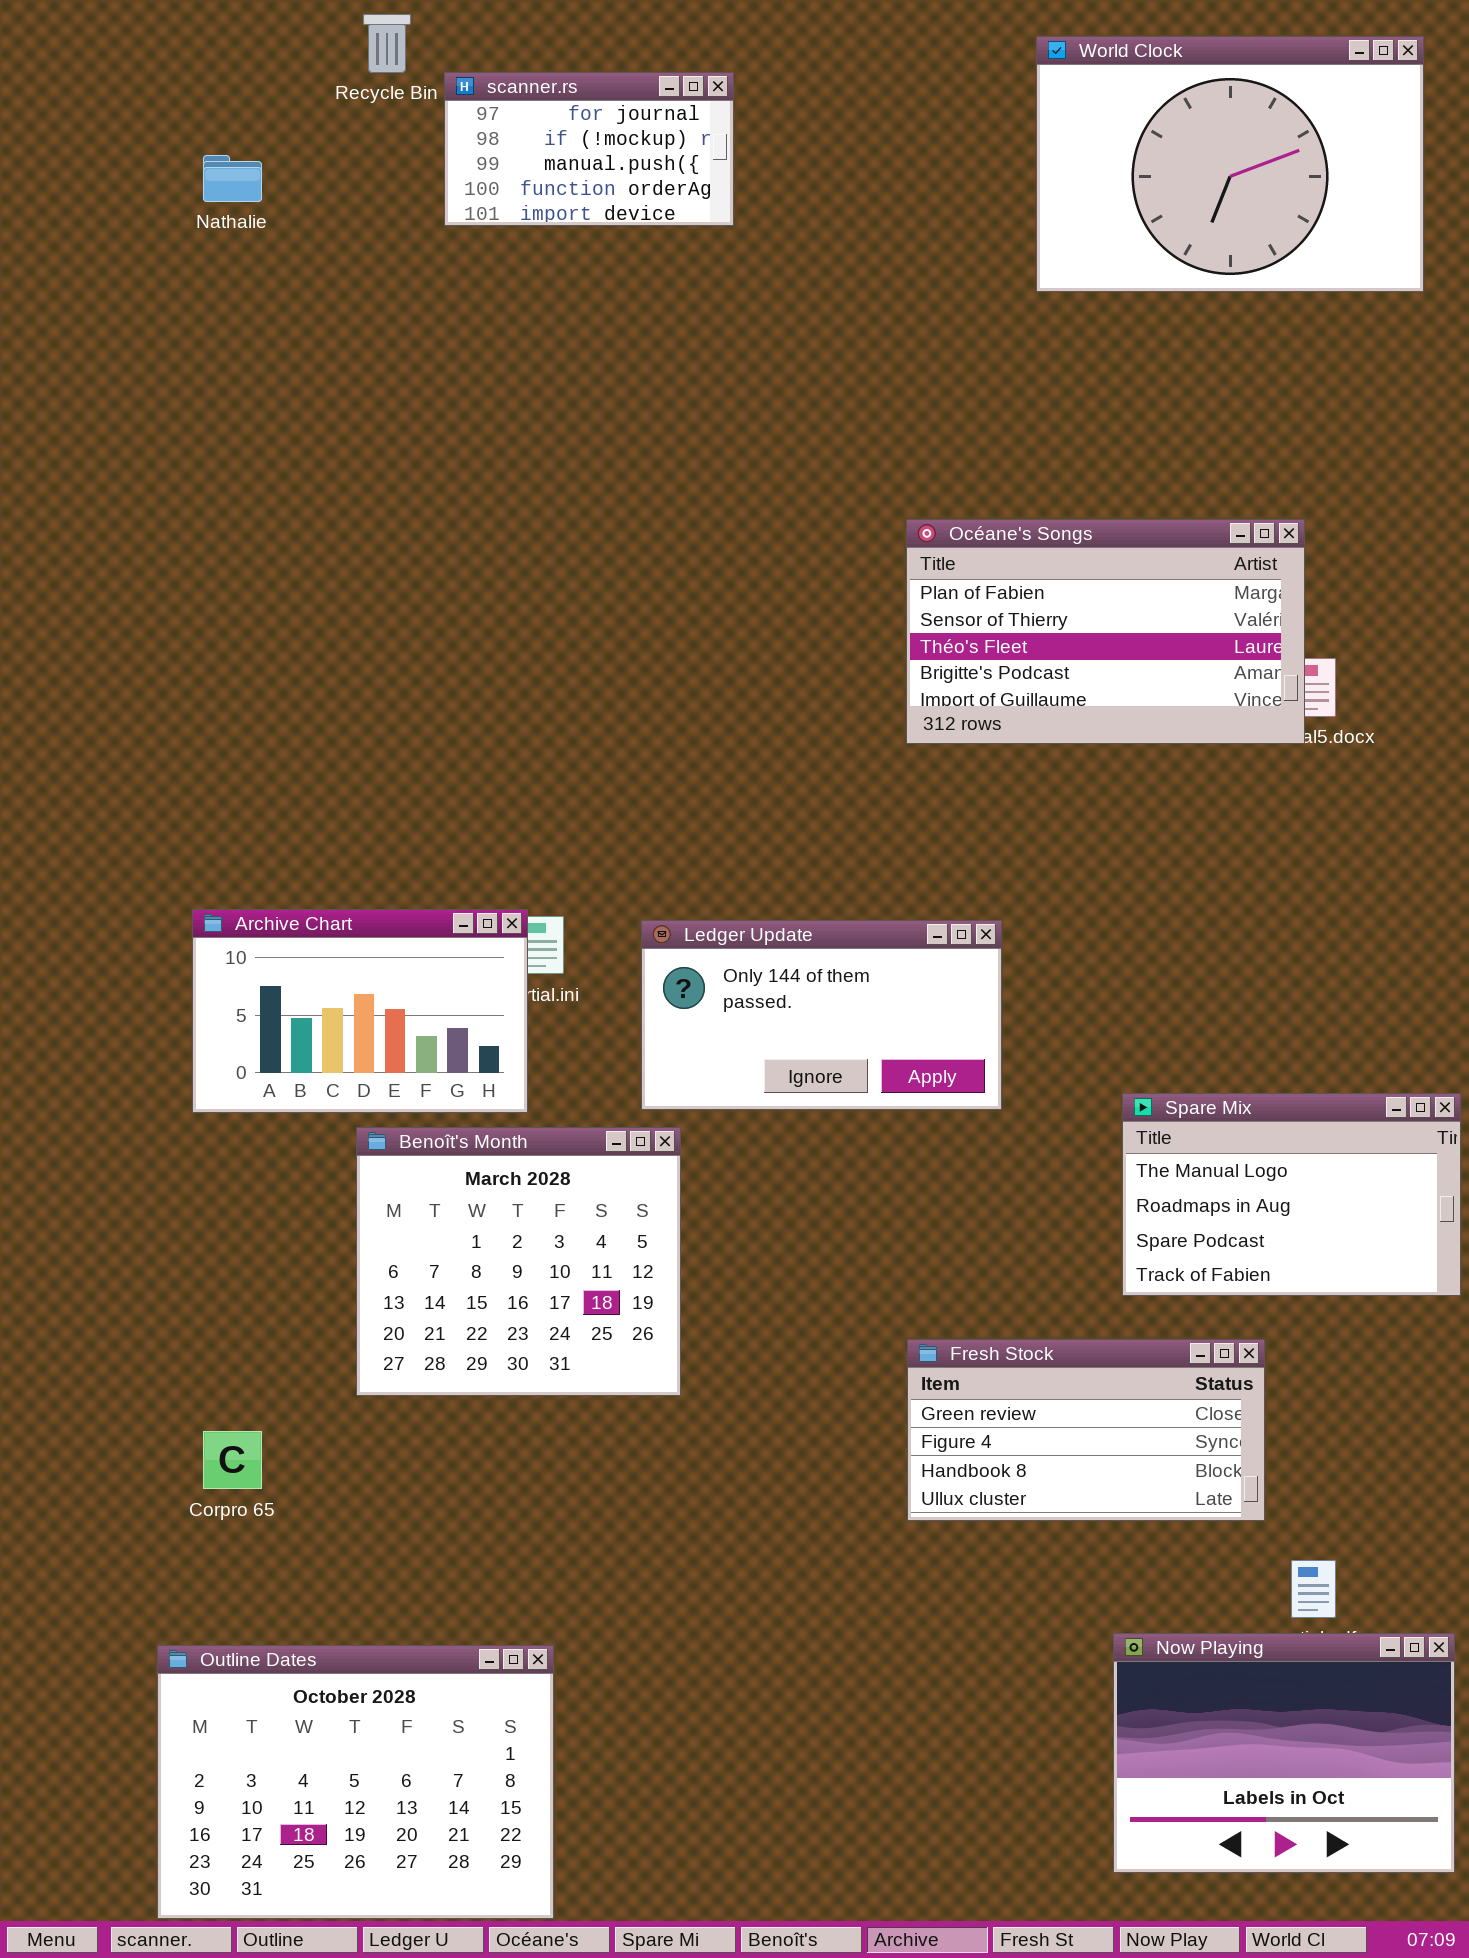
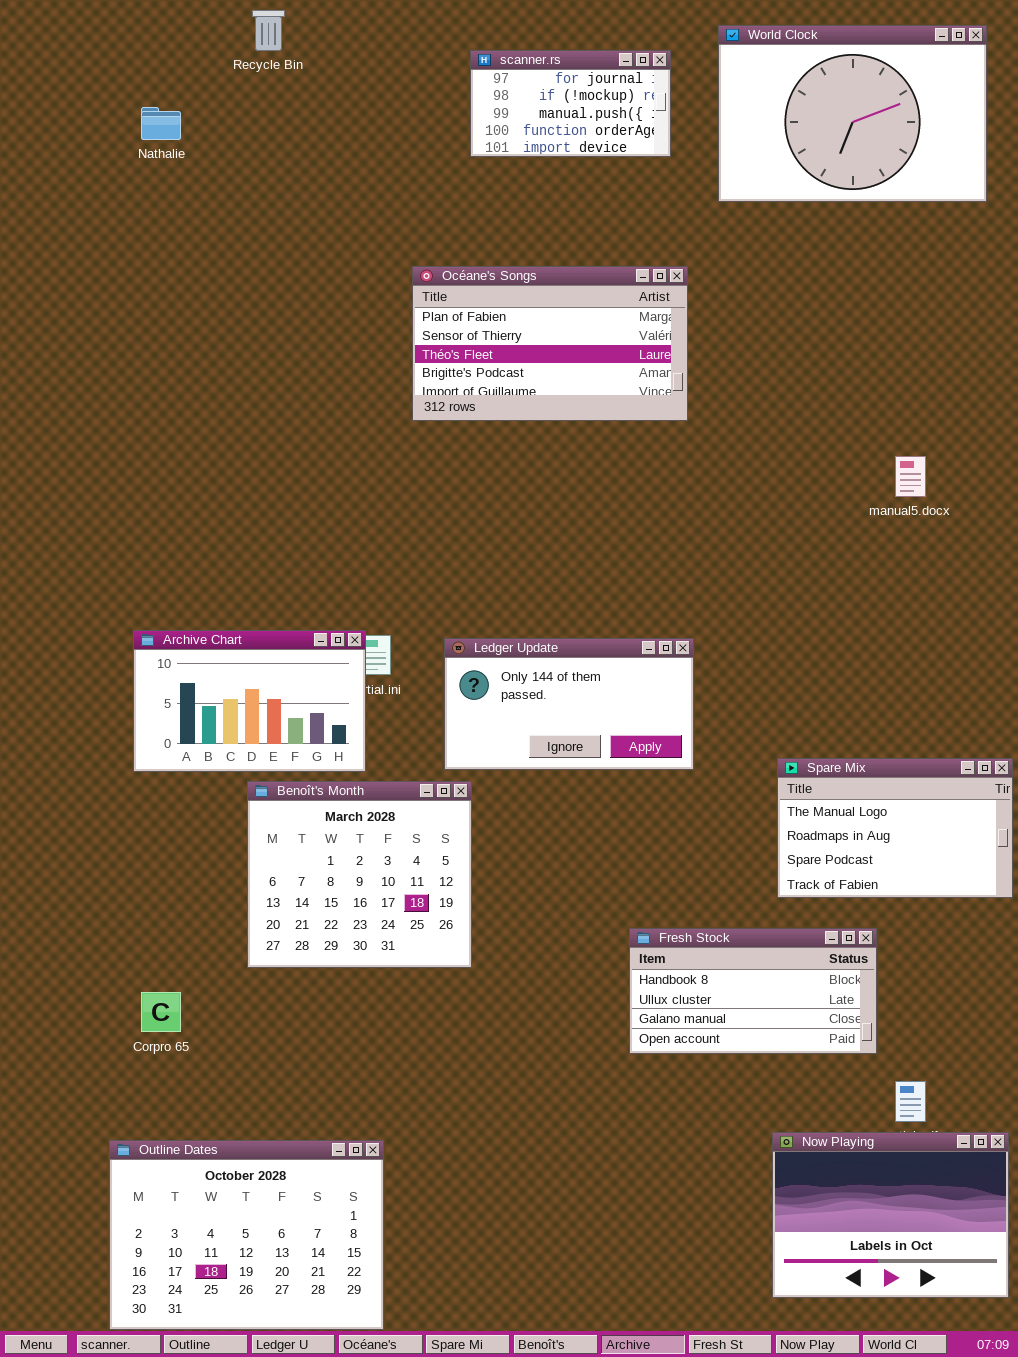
scanner.rs: [444,72,734,226] -> [470,50,671,157], moved
Océane's Songs: [906,519,1305,744] -> [412,266,688,421], moved
Fresh Stock: [907,1339,1265,1521] -> [629,928,877,1054], scrolled down 2 rows

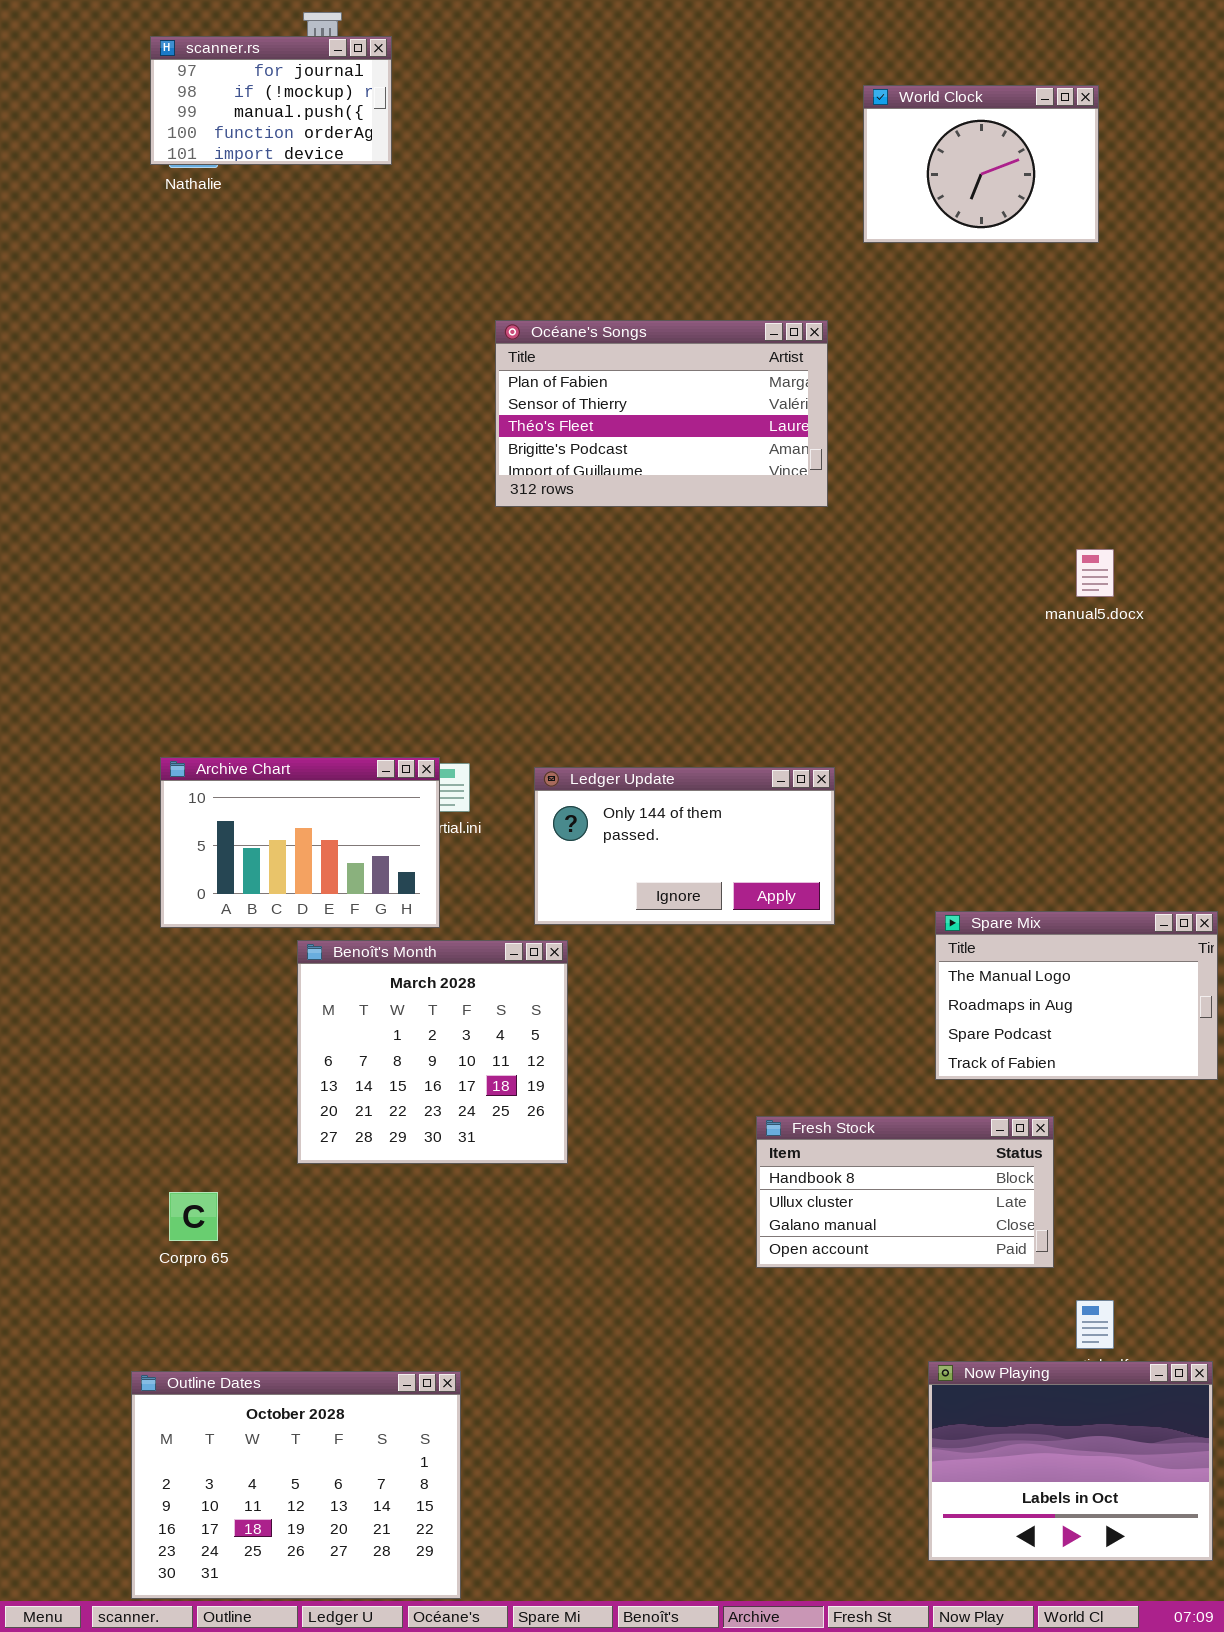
World Clock: [718,25,987,202] -> [863,85,1099,243], resized
scanner.rs: [470,50,671,157] -> [150,36,392,165], moved

